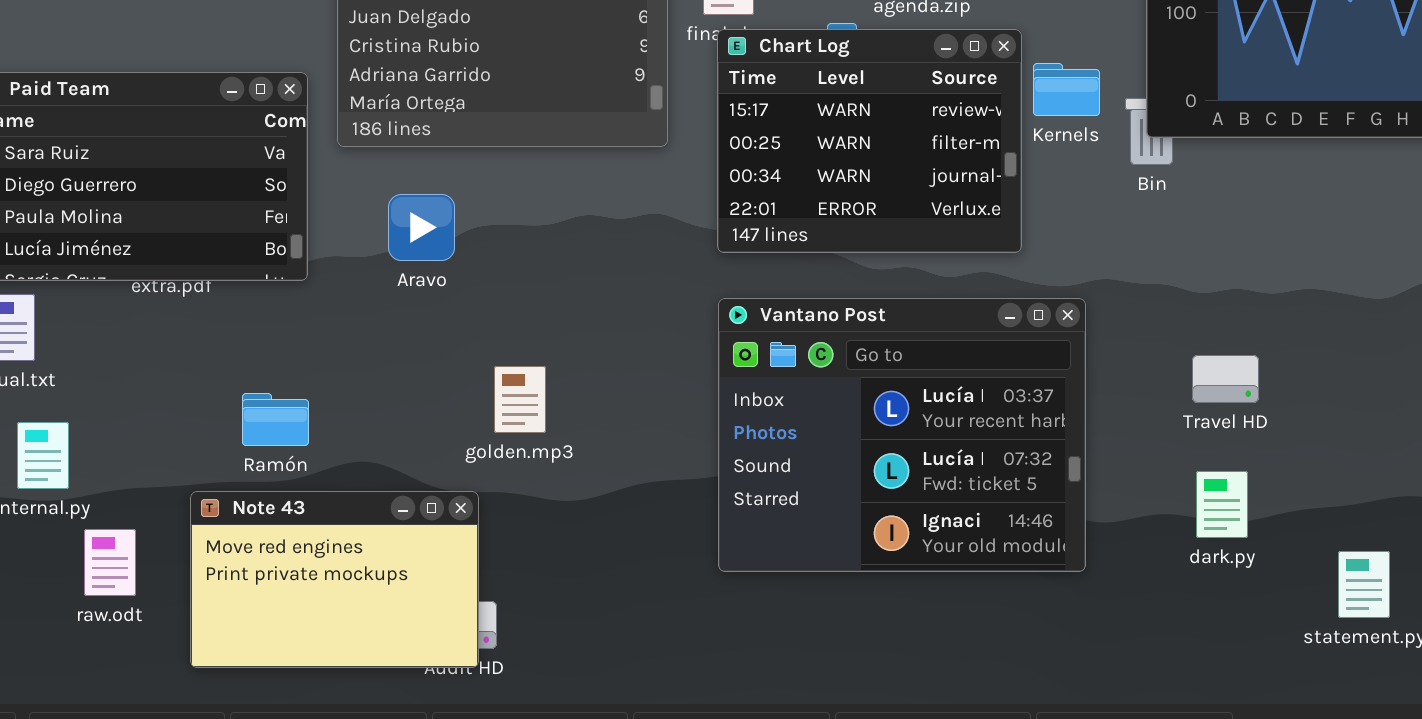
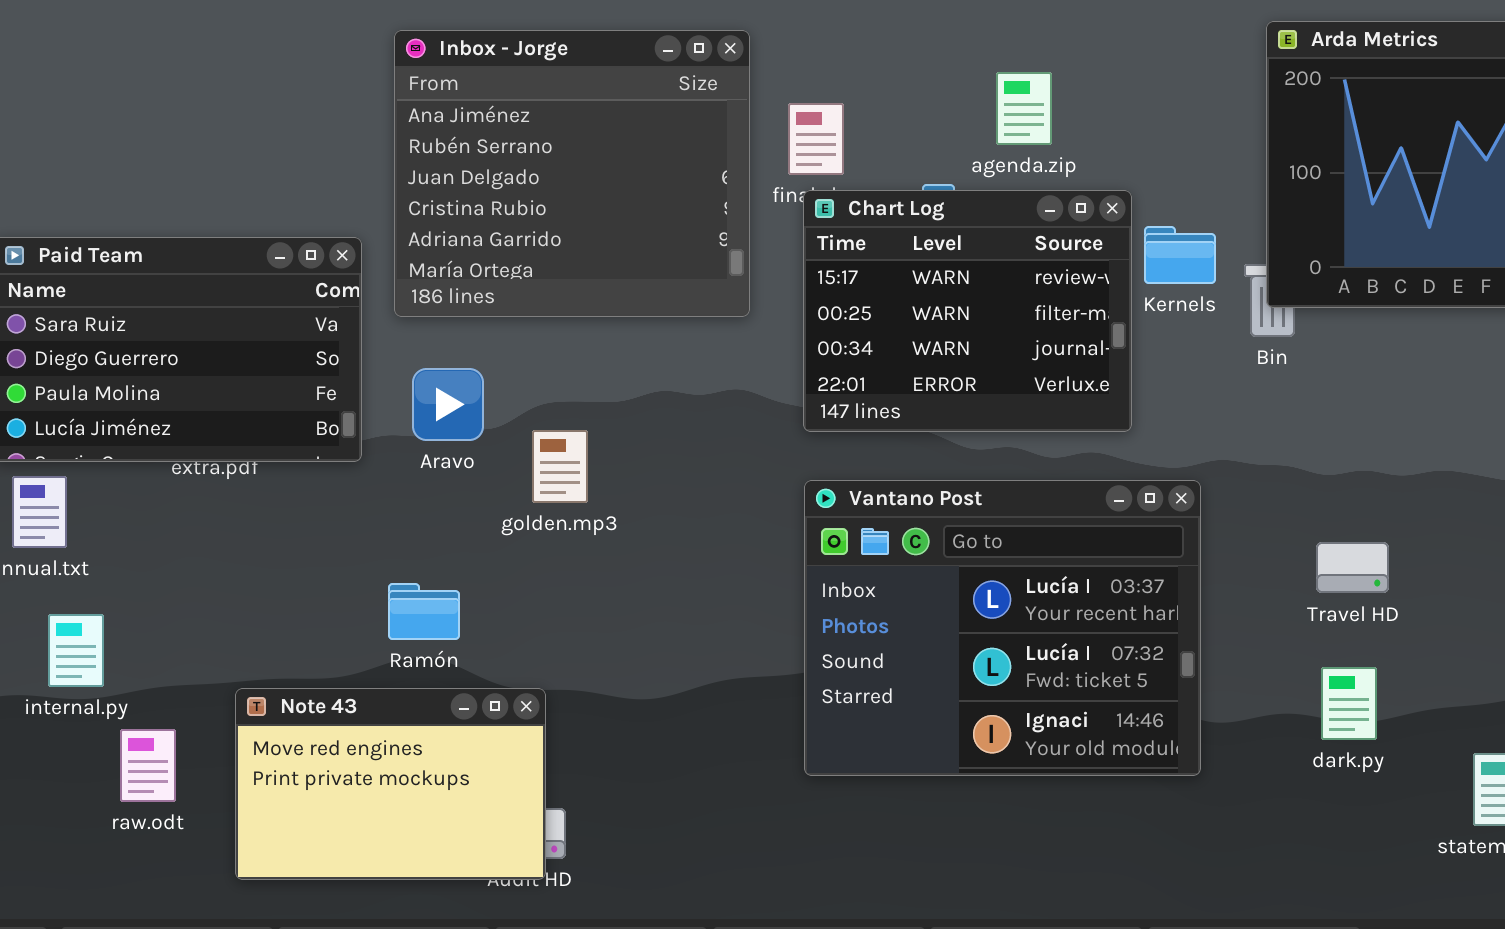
Aravo: [388,194,455,261] -> [412,368,484,441], moved
golden.mp3: [494,366,546,433] -> [532,430,588,503], moved
Ramón: [242,393,309,446] -> [388,583,460,640], moved

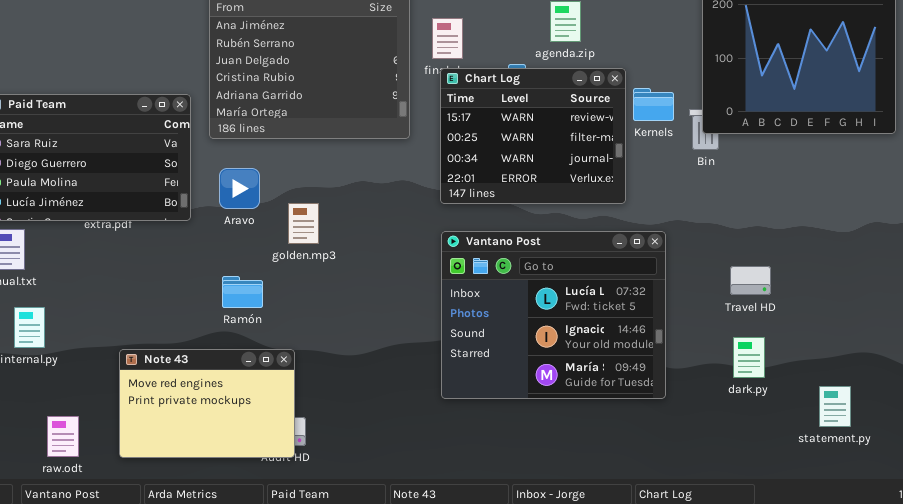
Vantano Post: [804,480,1201,776] -> [441,231,666,399], scrolled down 1 row
Ramón: [388,583,460,640] -> [222,276,263,308], moved
raw.odt: [120,729,176,802] -> [47,416,79,457], moved

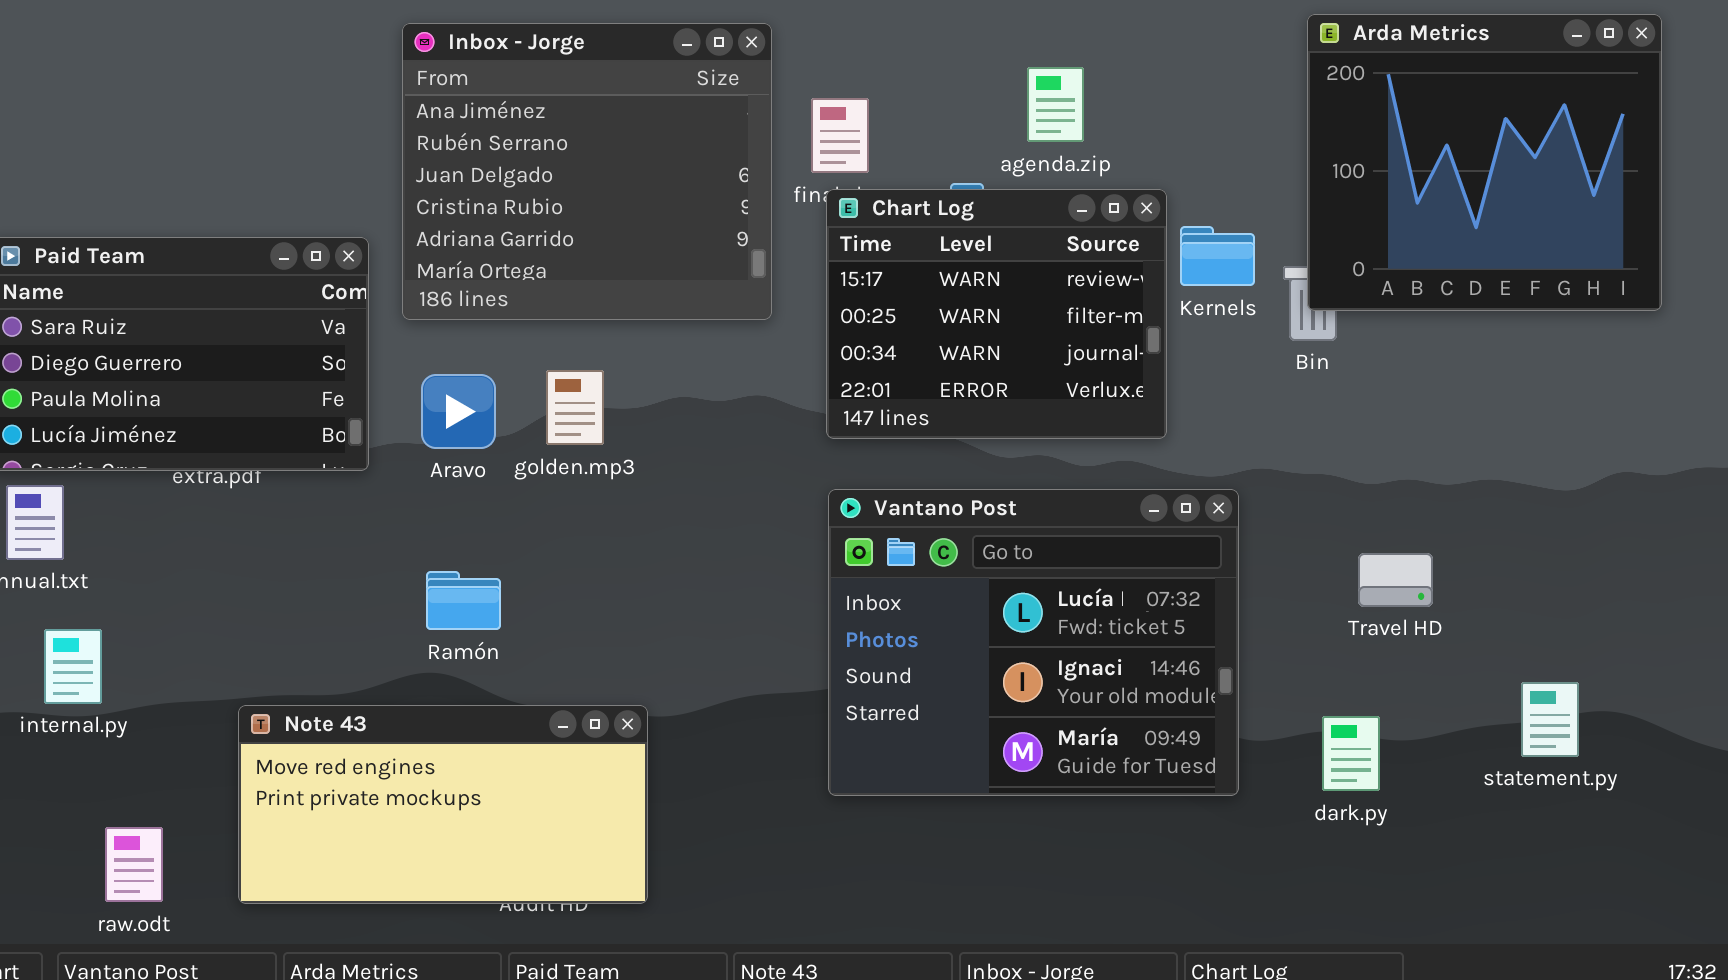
golden.mp3: [288,203,319,244] -> [546,370,604,445], moved
dark.py: [733,337,765,378] -> [1322,716,1380,791], moved
Note 43: [119,349,295,458] -> [238,705,648,904], resized
statement.py: [819,386,851,427] -> [1521,682,1579,757], moved

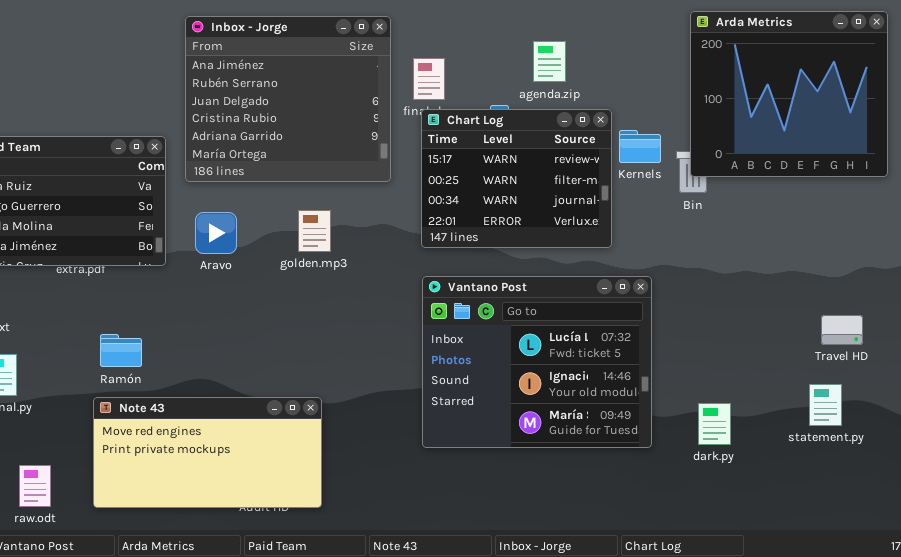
golden.mp3: [546,370,604,445] -> [298,210,331,252], moved
Travel HD: [1358,553,1433,607] -> [821,315,863,345], moved
Ramón: [426,571,501,630] -> [100,334,142,367], moved

